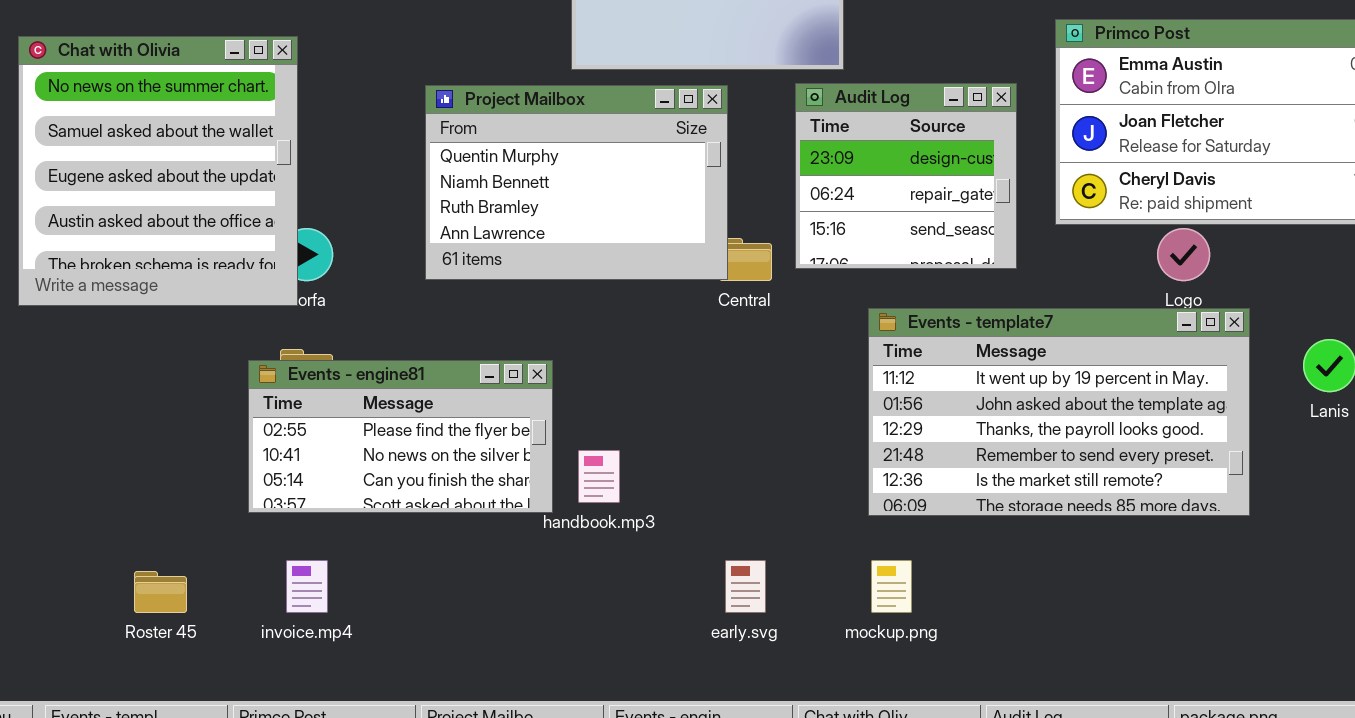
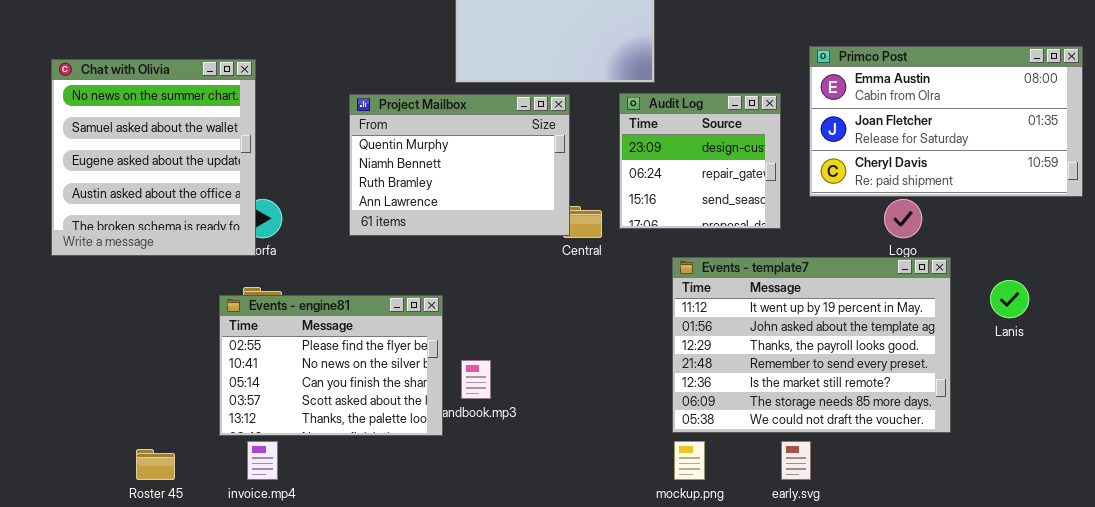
Events - template7: [868,308,1250,516] -> [672,257,951,433], resized
Events - engine81: [248,360,553,513] -> [219,295,443,436], resized
early.svg: [725,560,766,613] -> [781,441,811,480], moved

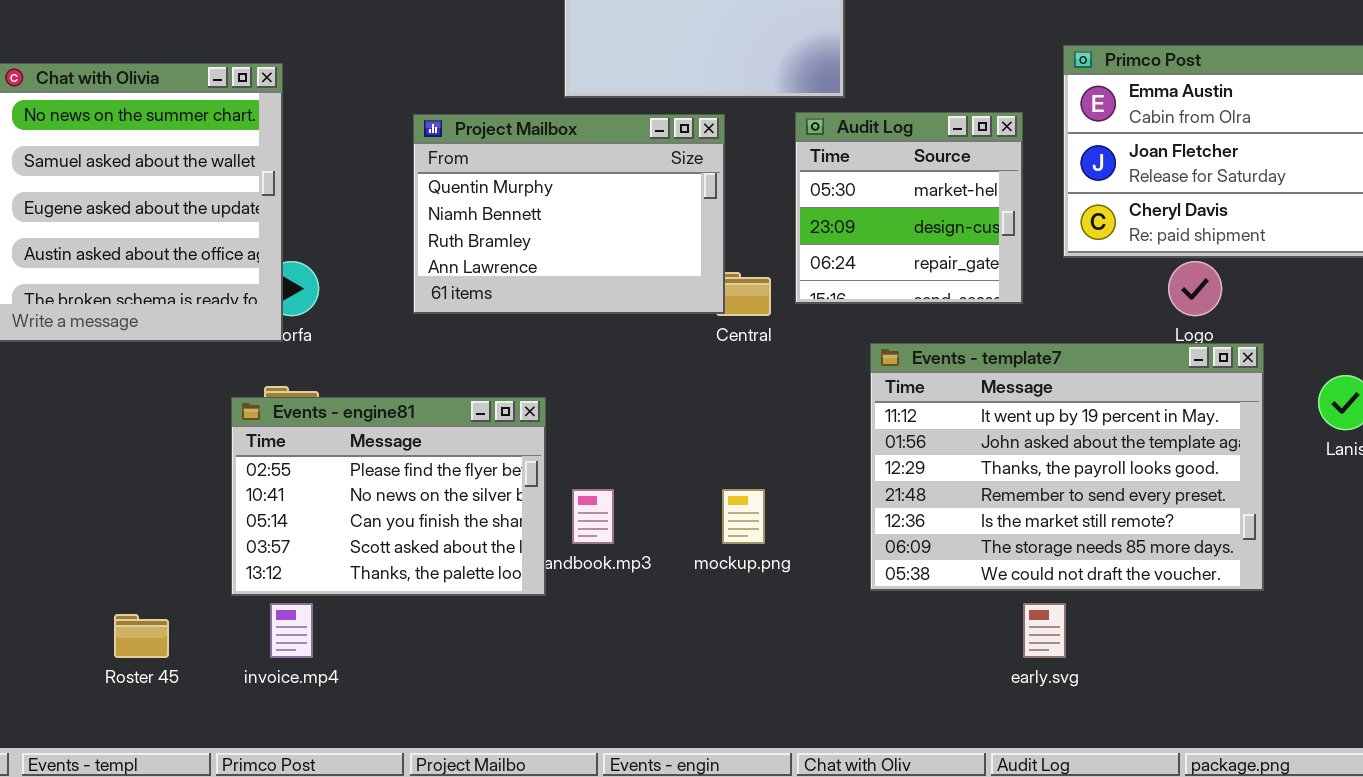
Audit Log: [619,93,781,229] -> [795,112,1023,304], scrolled up 1 row
mockup.png: [674,441,705,480] -> [722,489,765,544], moved

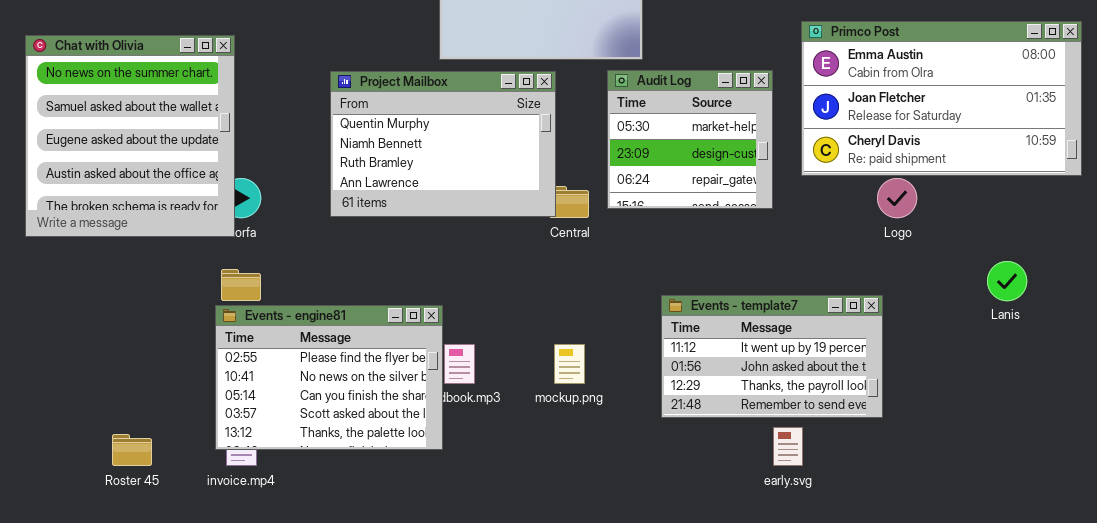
Events - template7: [870,343,1264,591] -> [661,295,883,418], resized
Events - engine81: [231,397,546,596] -> [215,305,443,450], moved

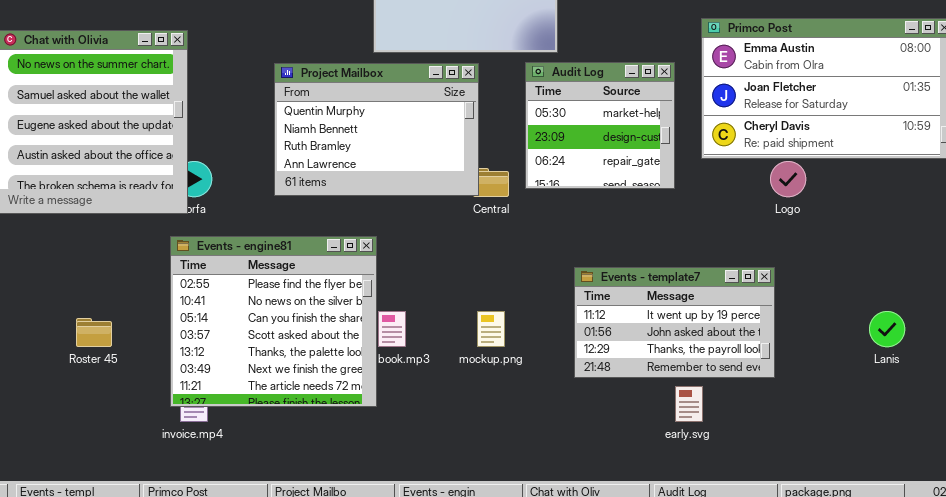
Lanis: [987,261,1027,301] -> [869,311,905,347], moved
Events - engine81: [215,305,443,450] -> [170,236,377,407], resized
Roster 45: [112,434,152,466] -> [76,318,112,347], moved

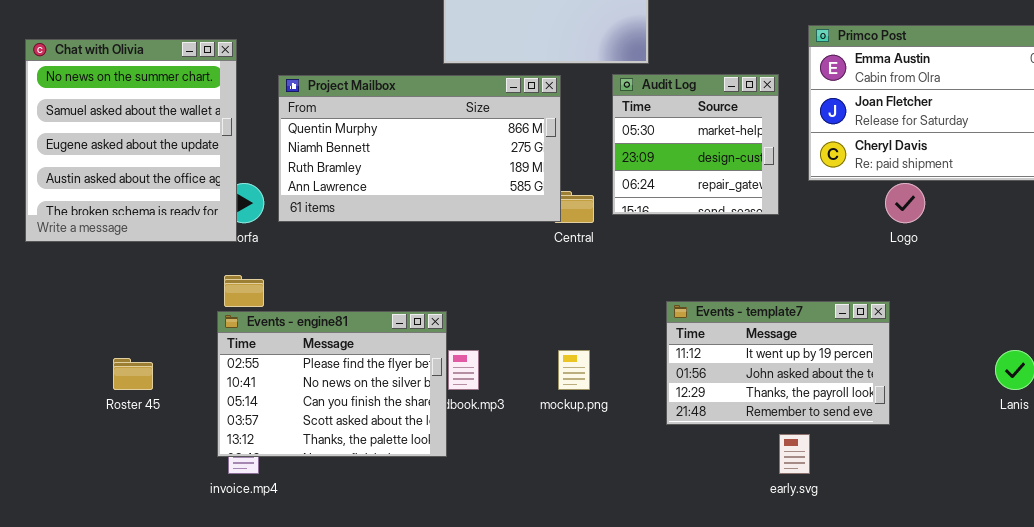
Project Mailbox: [274,63,479,196] -> [278,75,561,222], resized
Events - engine81: [170,236,377,407] -> [217,311,447,457], resized

